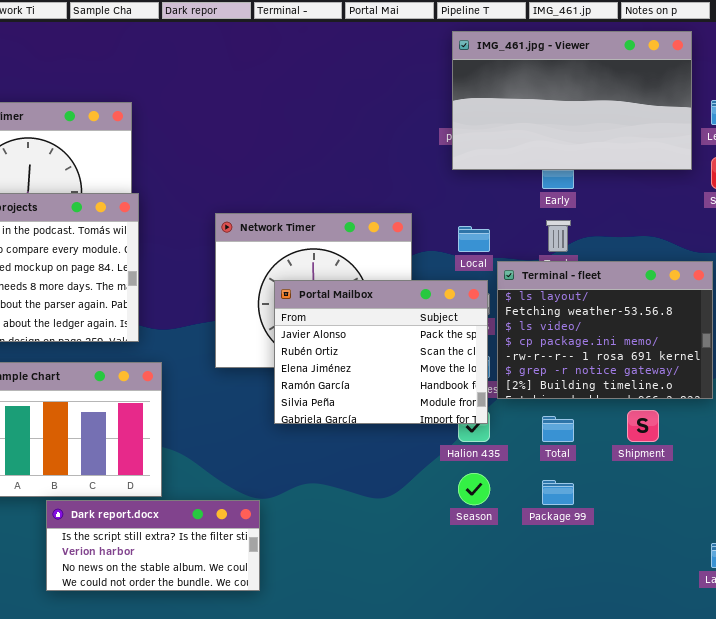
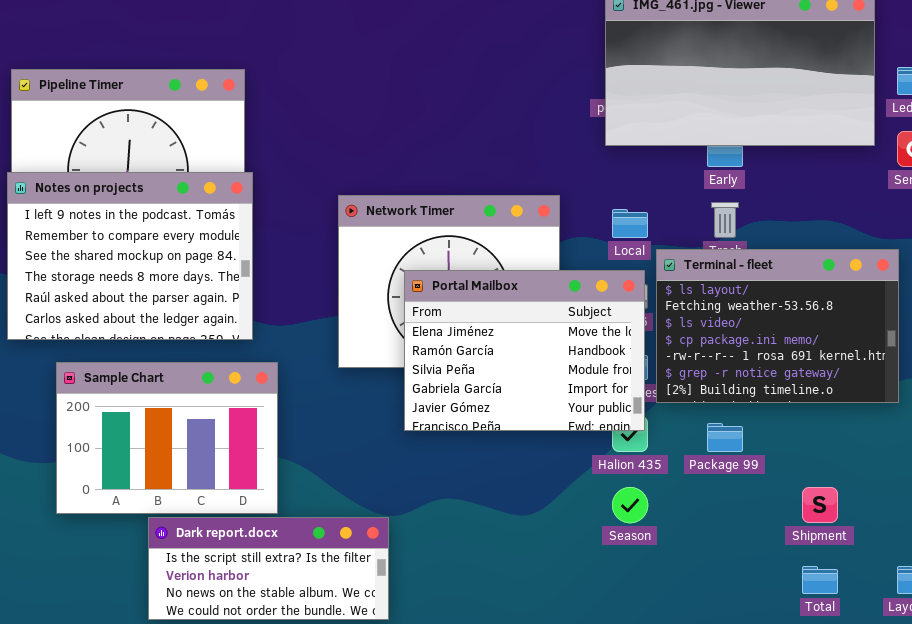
Portal Mailbox: [274,280,488,424] -> [404,270,645,431], scrolled down 2 rows
Shipment: [627,410,659,442] -> [802,487,838,523], moved
Total: [542,416,574,442] -> [802,566,838,594], moved
Package 99: [542,480,574,505] -> [707,423,743,452], moved

